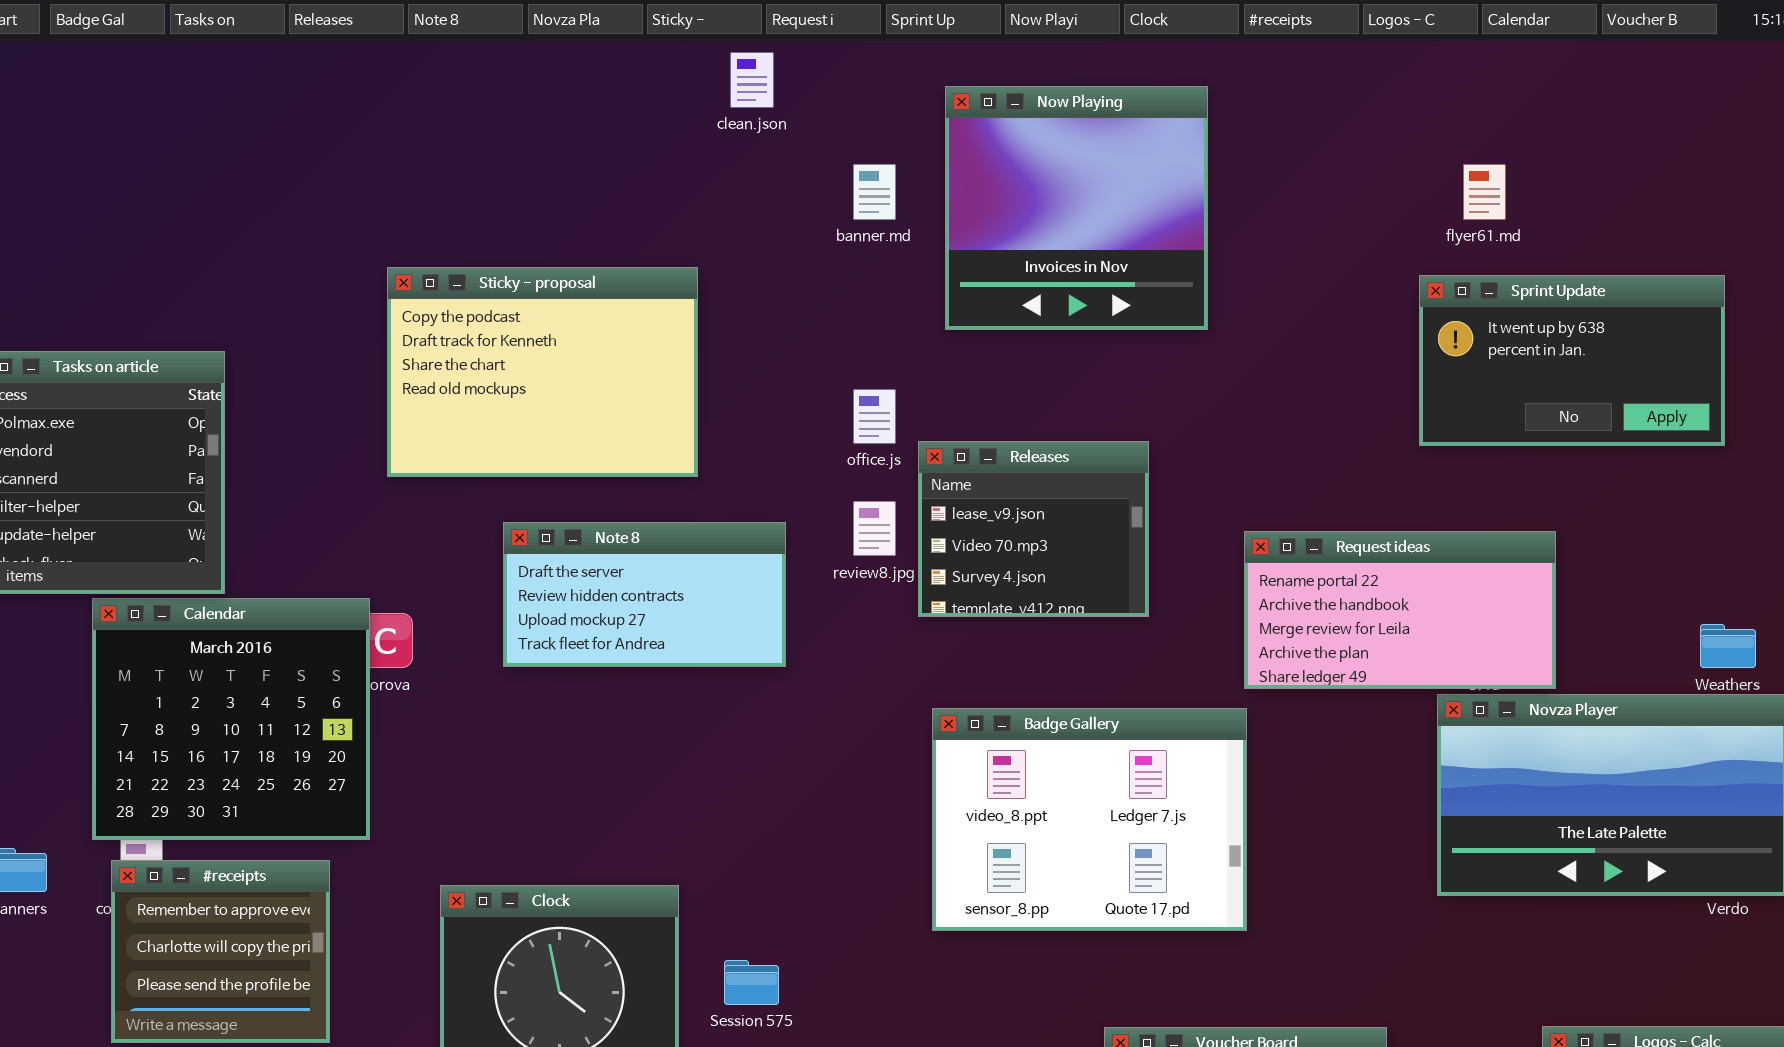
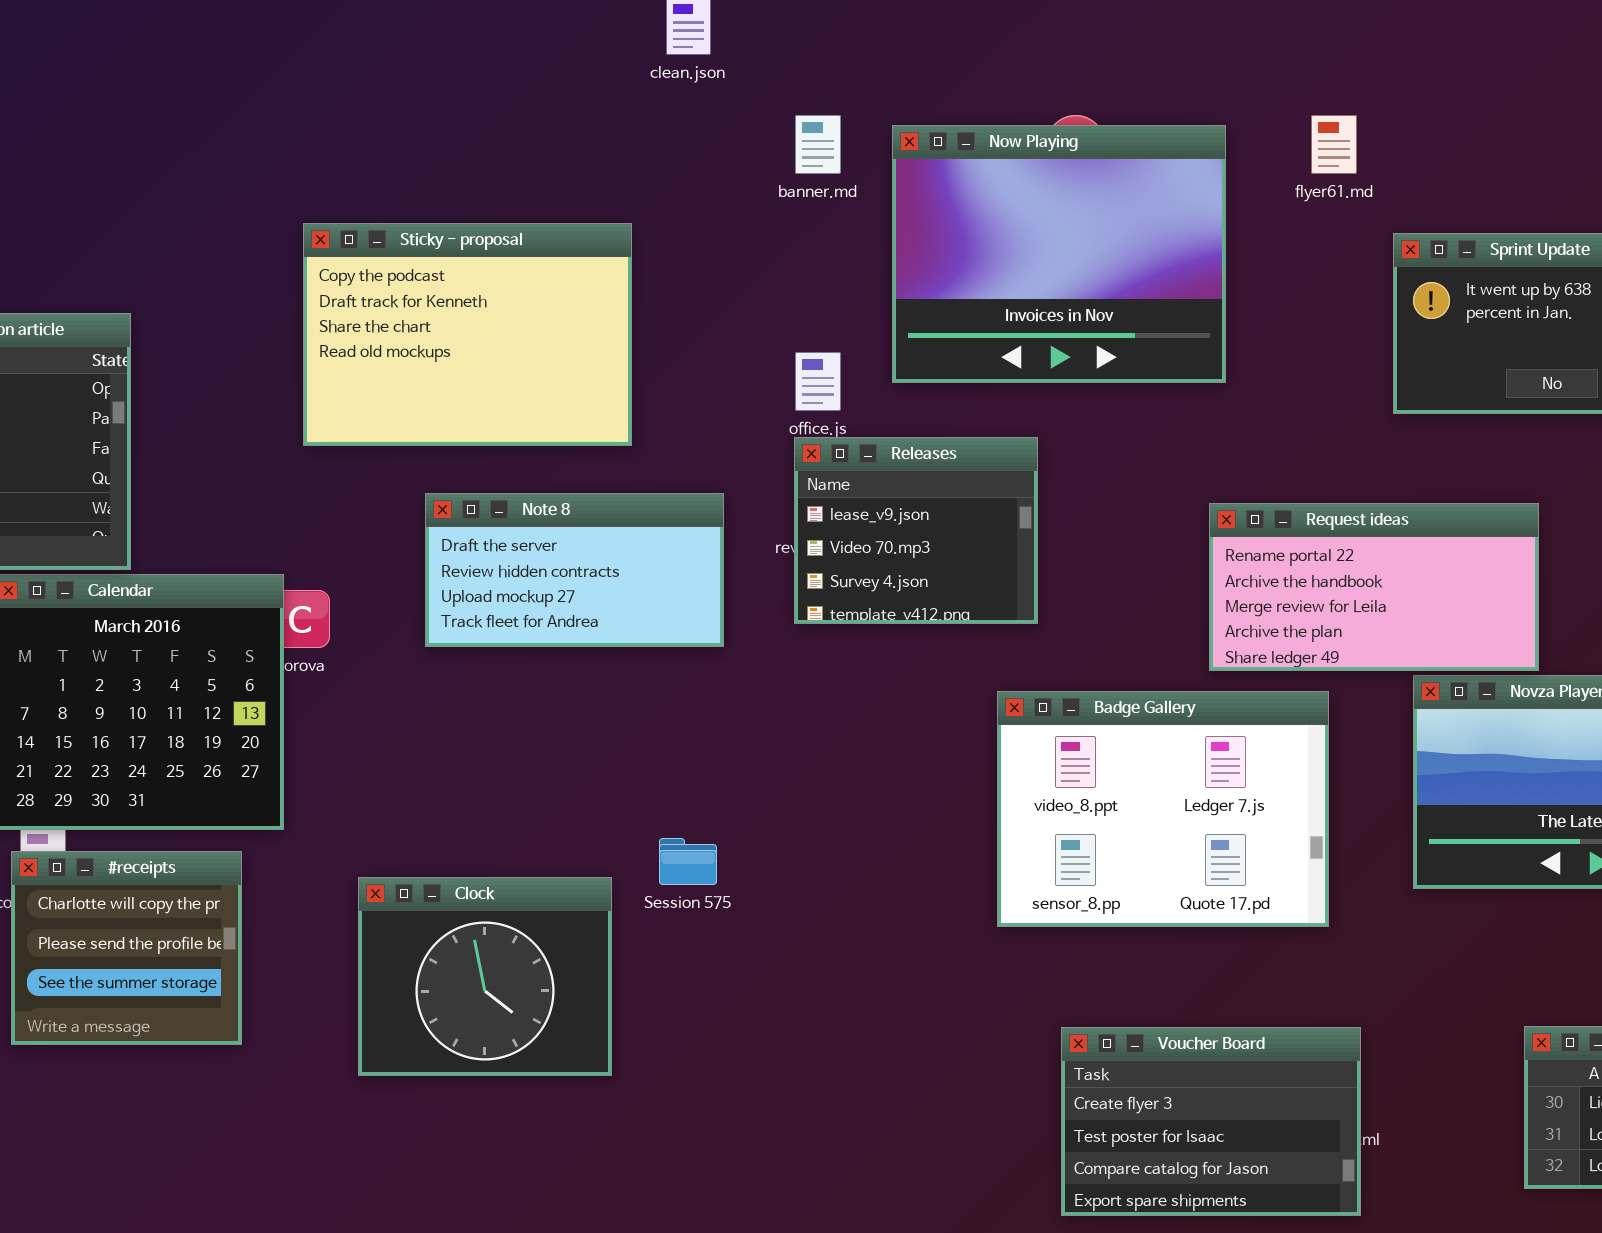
Now Playing: [945,86,1208,330] -> [892,125,1226,383], moved, resized
flyer61.md: [1463,164,1506,220] -> [1311,115,1357,174], moved
Releases: [918,441,1149,617] -> [794,437,1038,624], moved
Badge Gallery: [932,708,1247,931] -> [997,691,1329,927], moved
#receipts: [111,860,330,1043] -> [11,851,242,1045], scrolled down 1 row
Session 575: [724,960,779,1005] -> [659,838,717,885], moved

